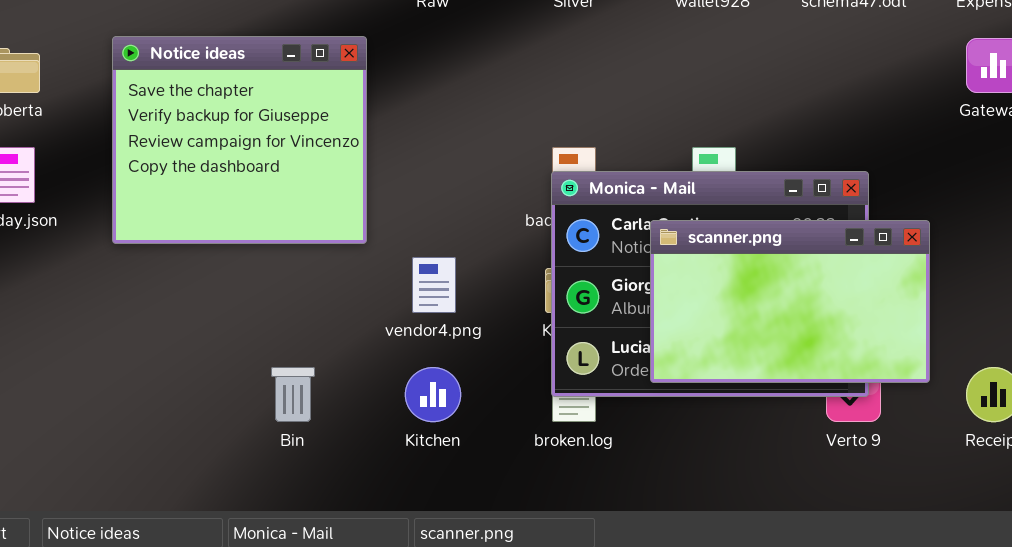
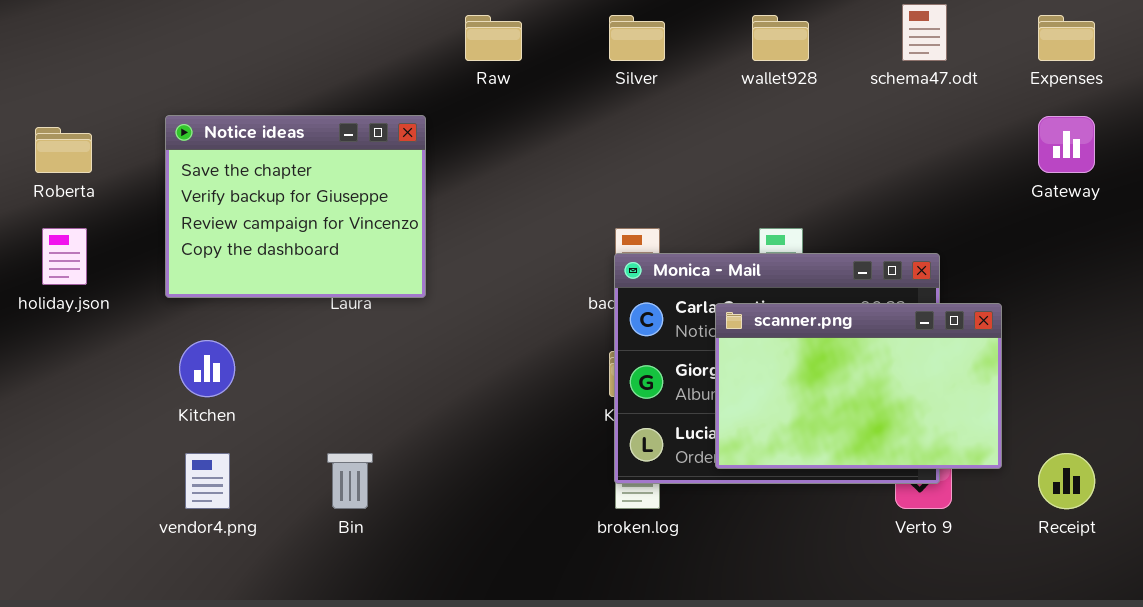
Notice ideas: [112,36,367,244] -> [165,115,426,298], resized
vendor4.png: [412,257,456,313] -> [185,453,230,509], moved
Kitchen: [405,367,461,422] -> [179,340,235,397], moved

